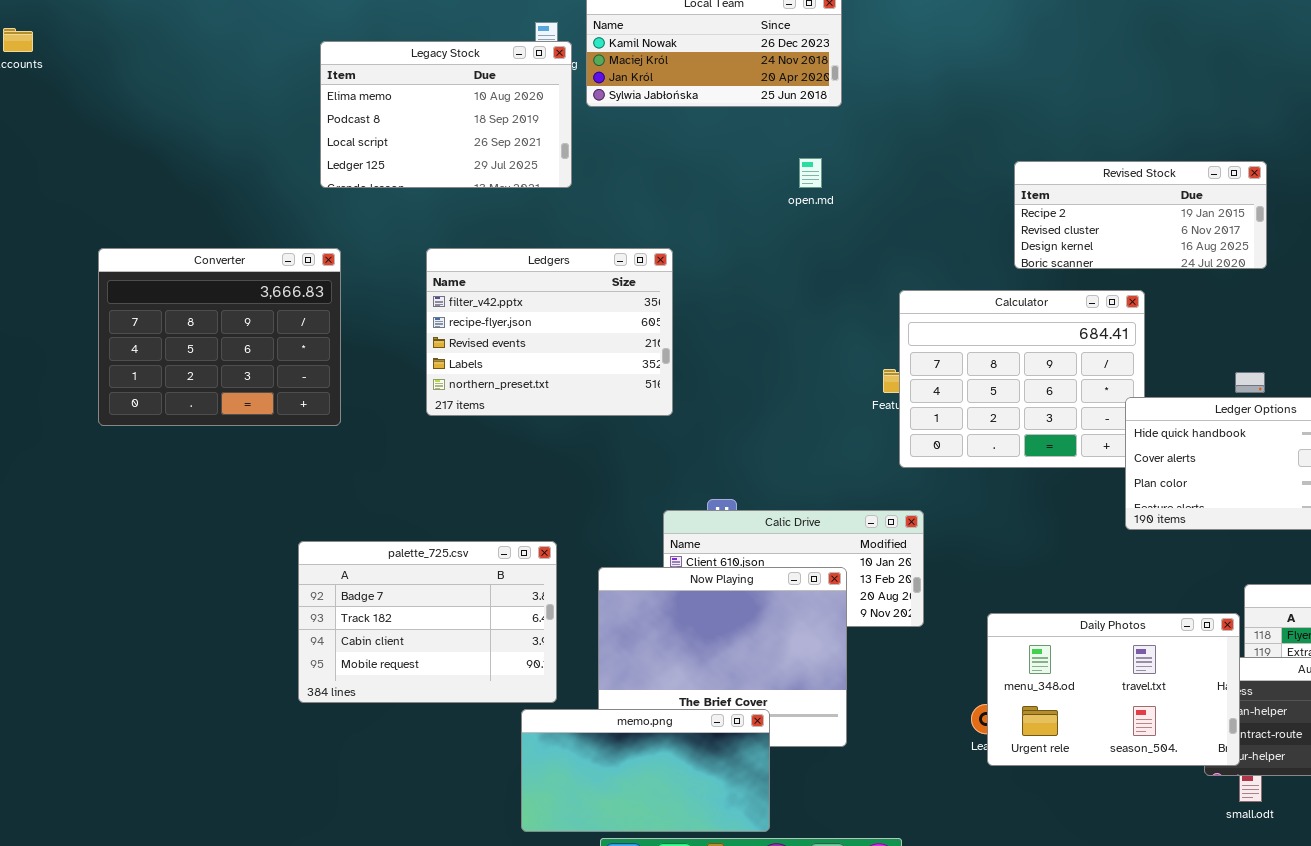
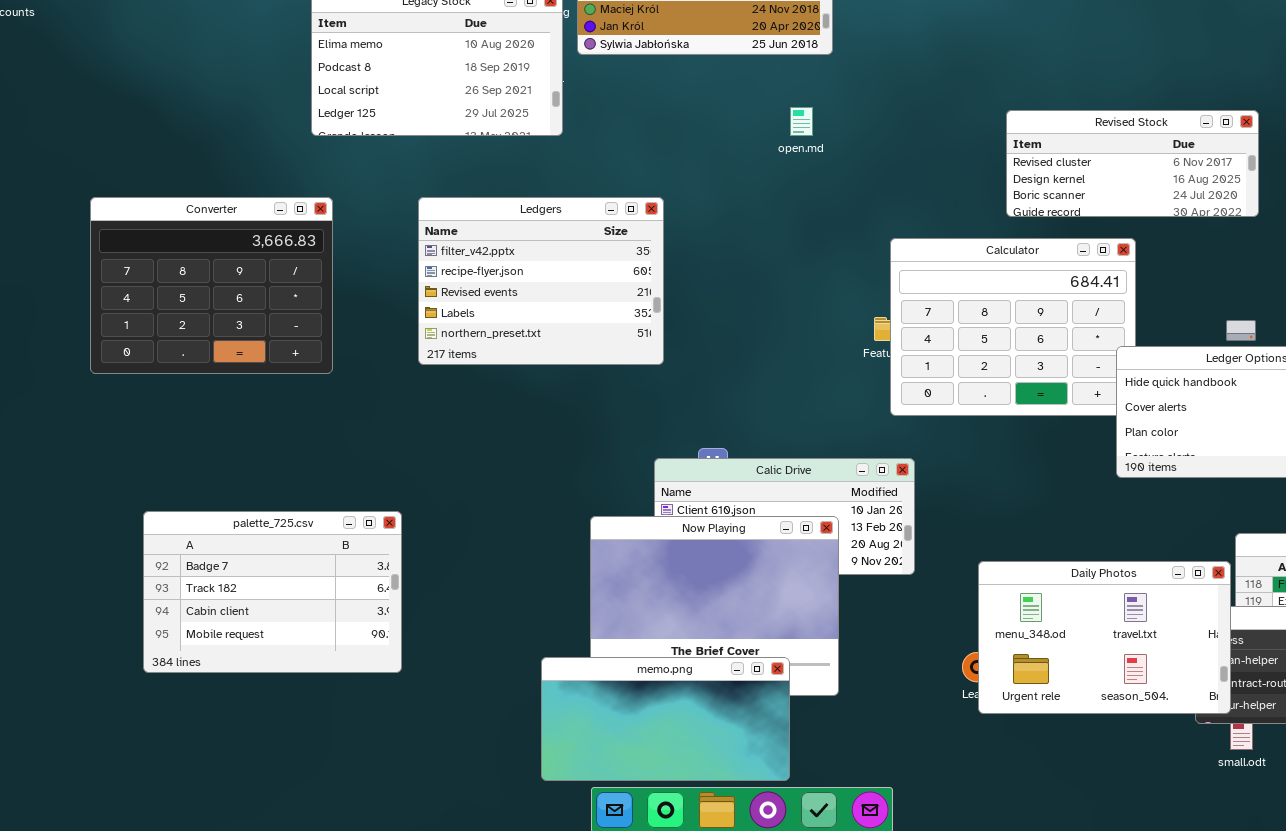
Revised Stock: [1014,161,1267,269] -> [1006,110,1259,217], scrolled down 1 row
palette_725.csv: [298,541,557,703] -> [143,511,402,673], moved
memo.png: [521,709,770,832] -> [541,657,790,781], moved

